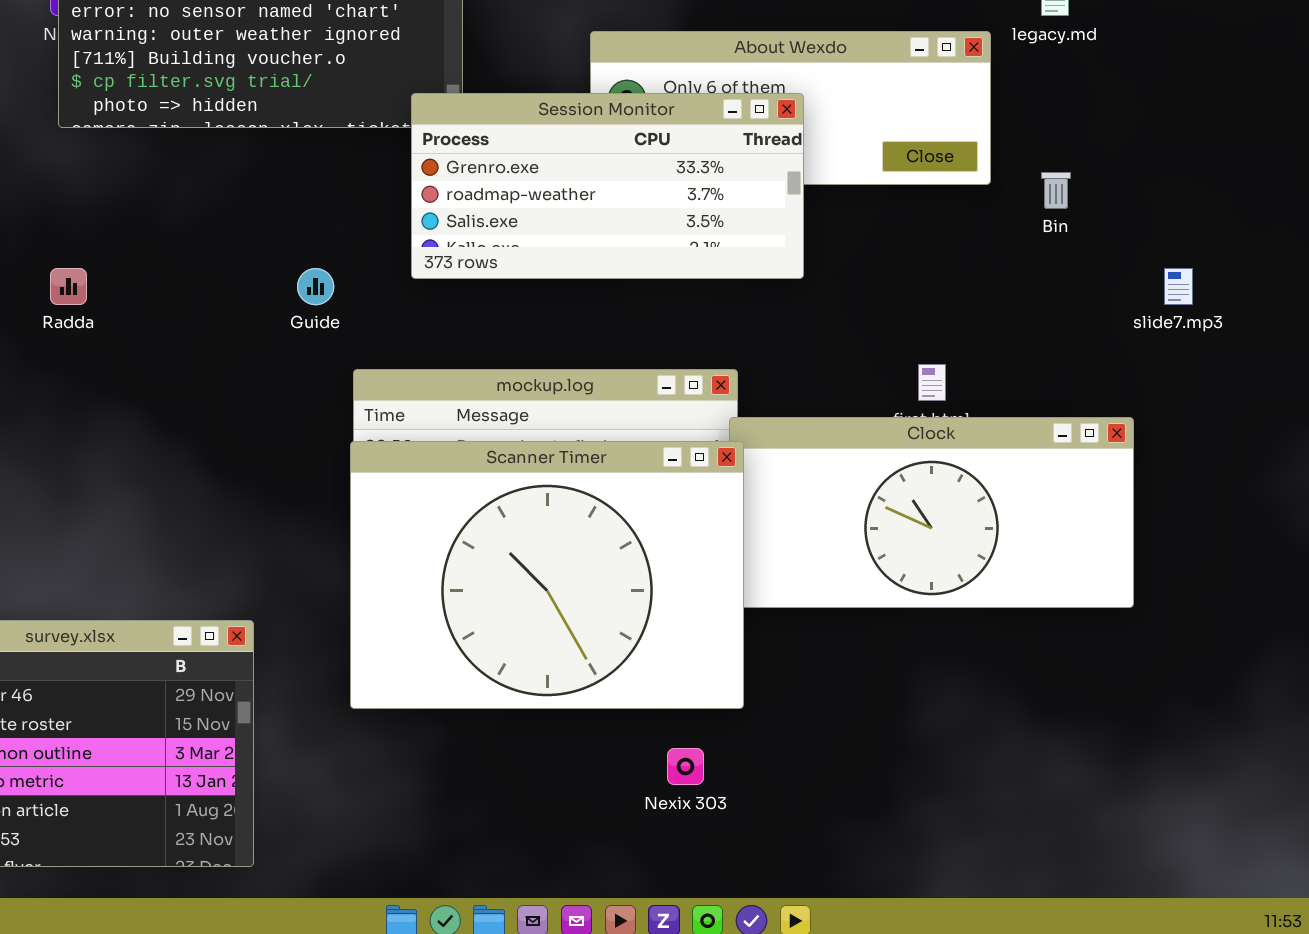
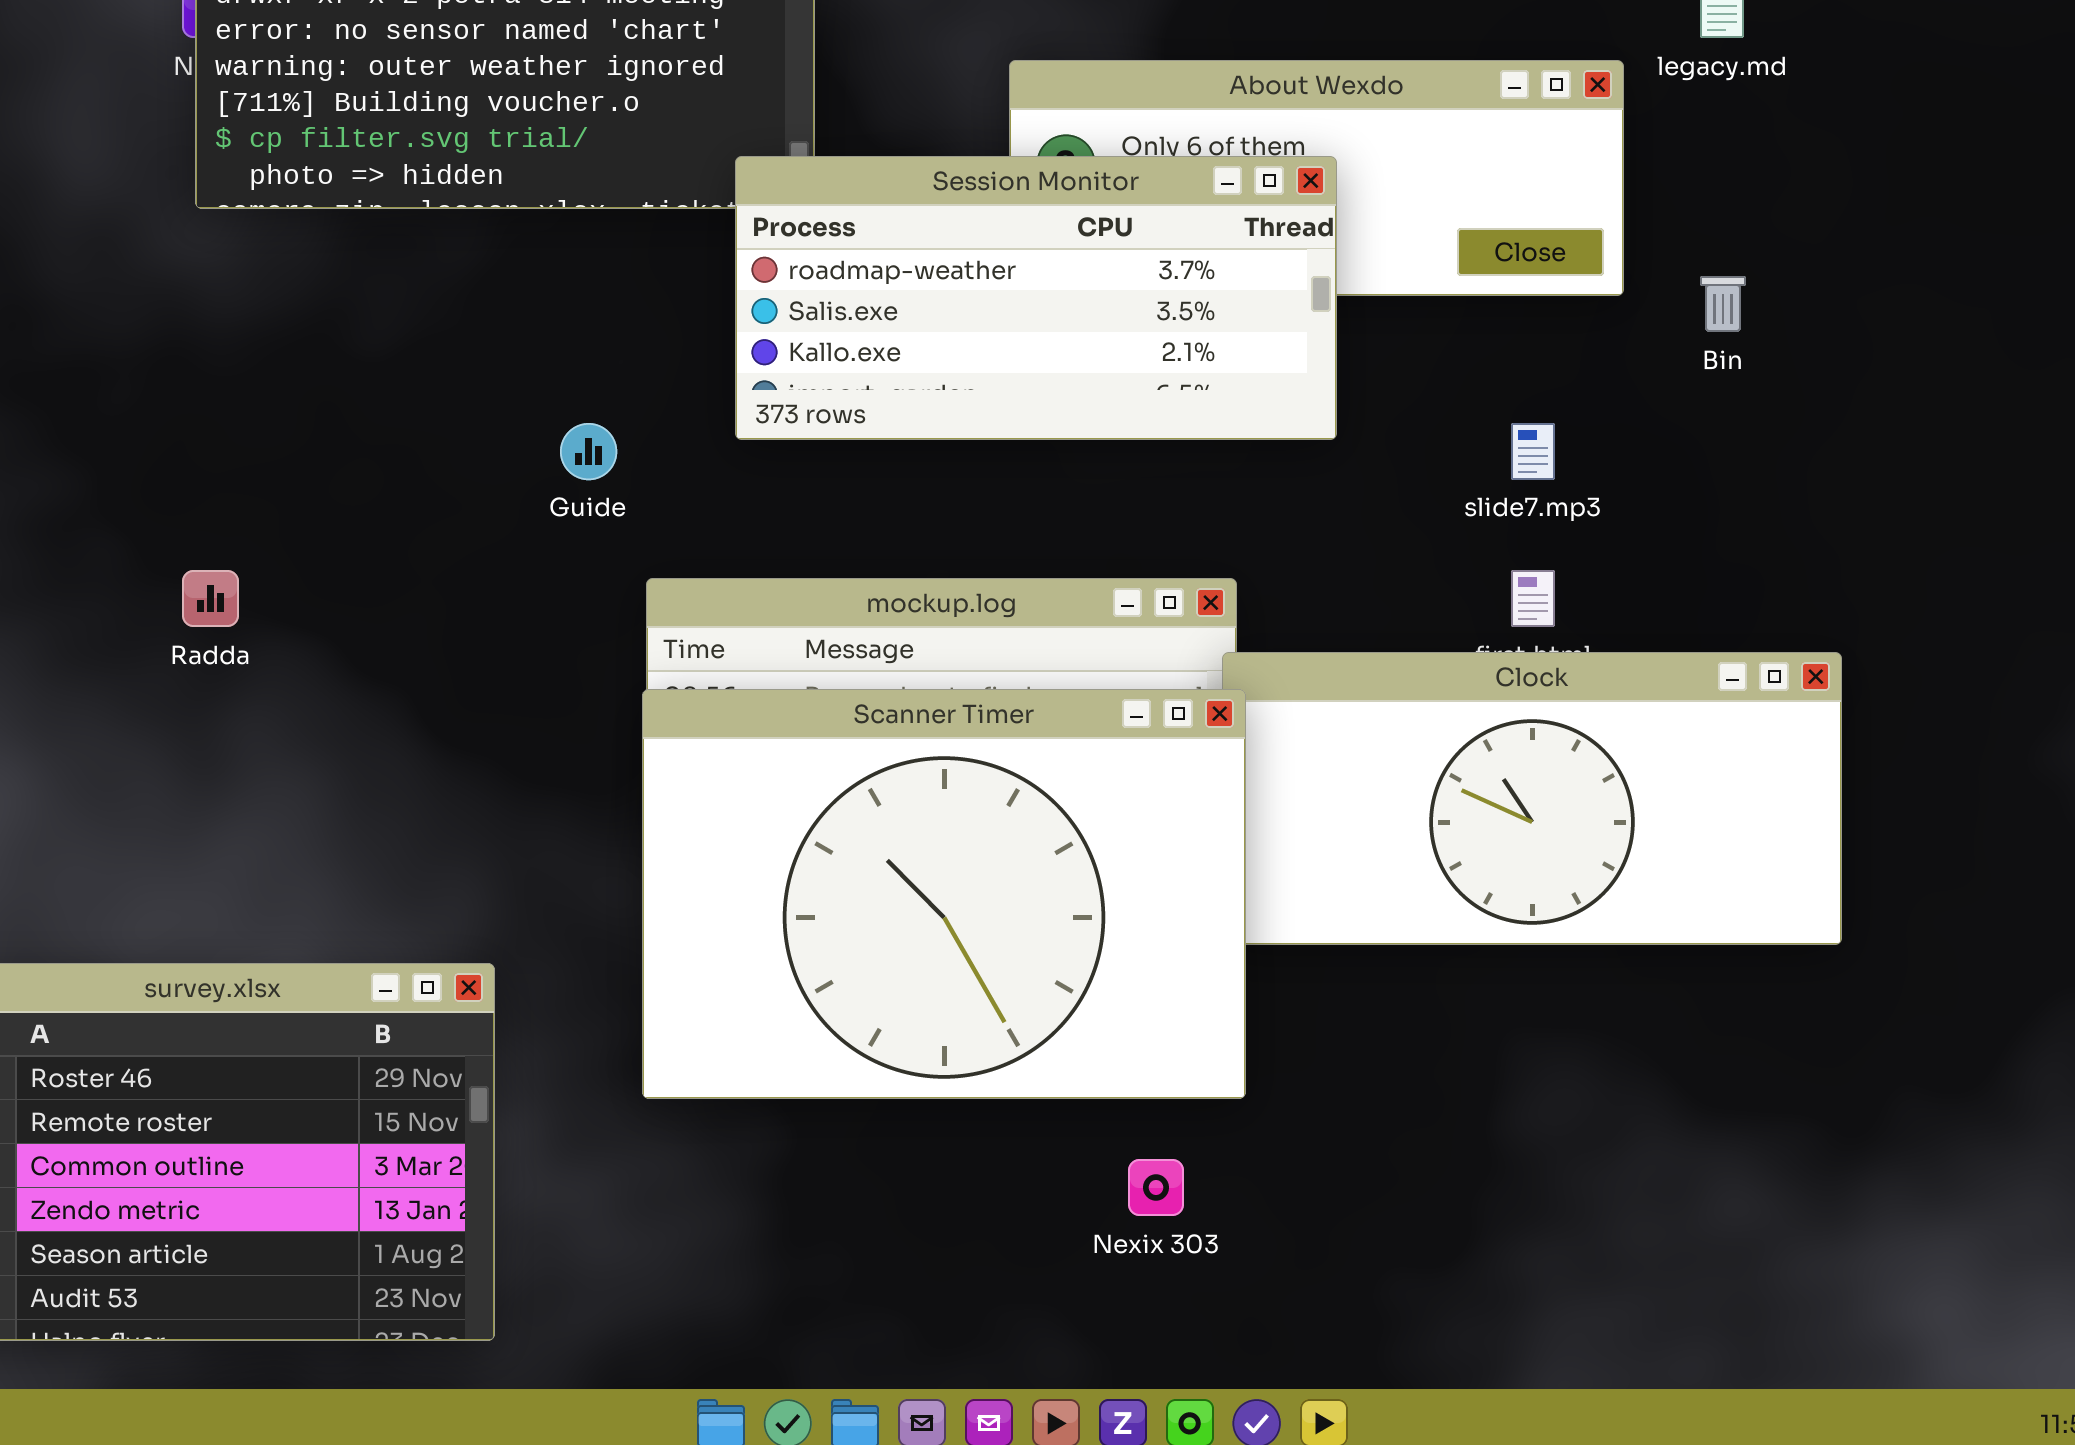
Session Monitor: [411,93,804,279] -> [735,156,1337,440], scrolled down 1 row
Radda: [50,268,87,305] -> [182,570,239,627], moved
slide7.mp3: [1164,268,1193,305] -> [1511,423,1555,480], moved

